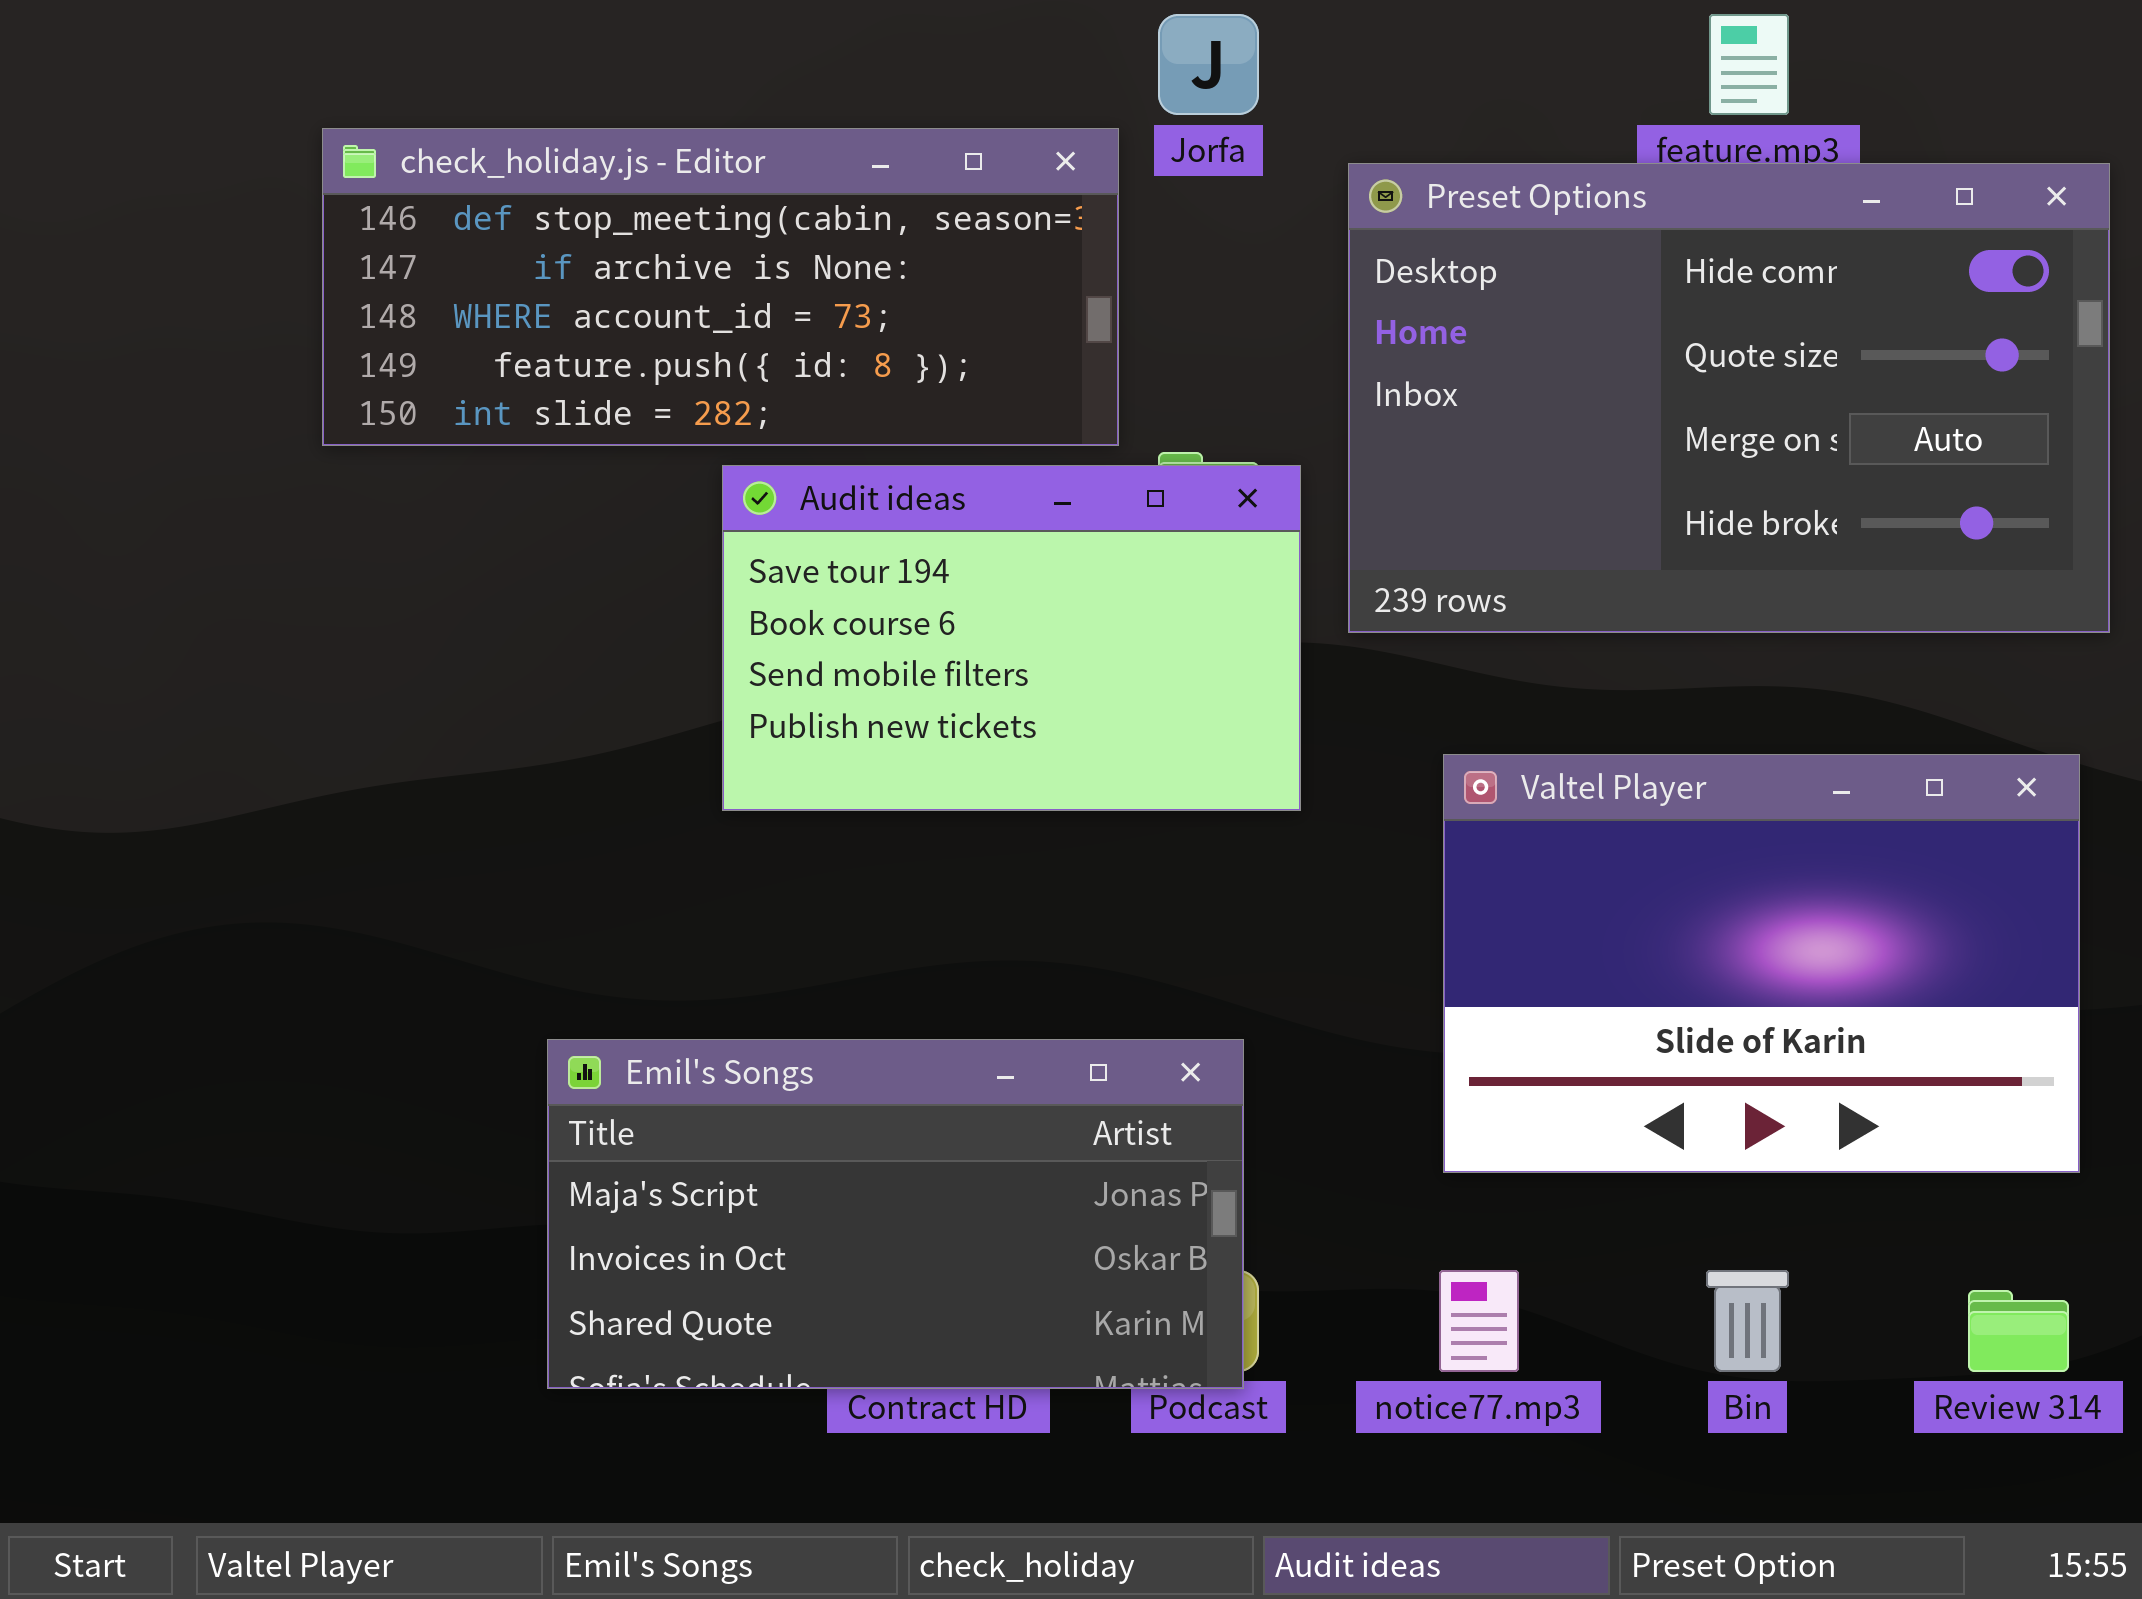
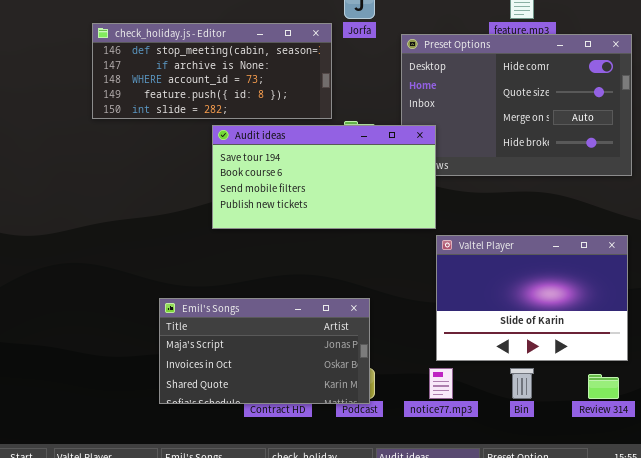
Audit ideas: [722,465,1301,811] -> [212,125,436,229], resized
Valtel Player: [1443,754,2080,1173] -> [436,235,628,361], moved

